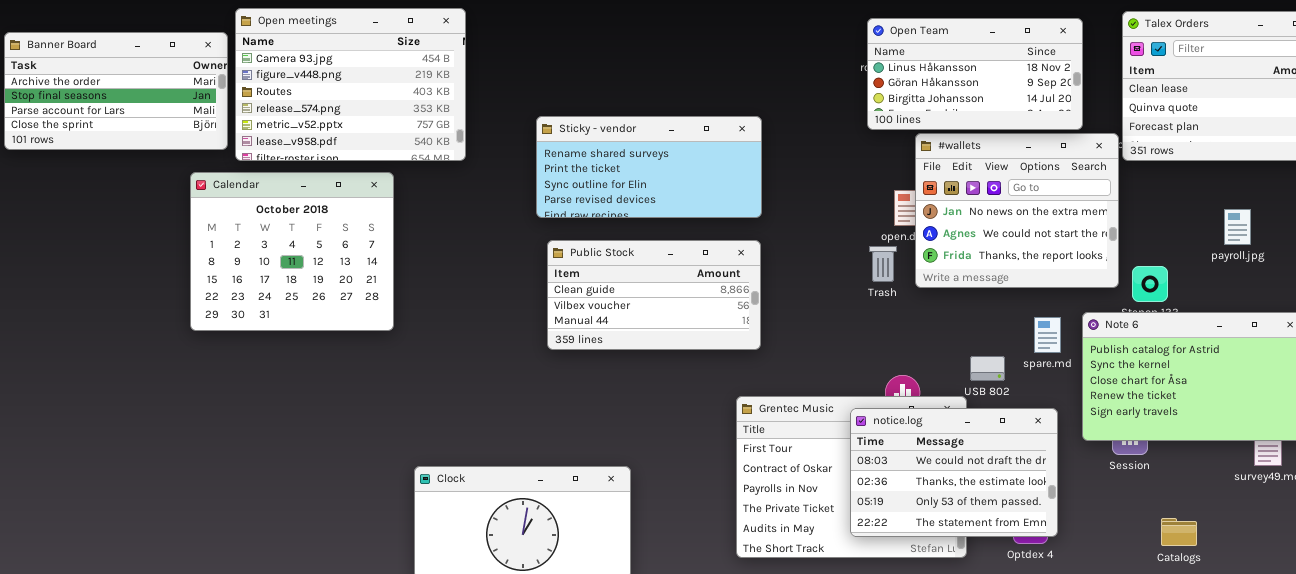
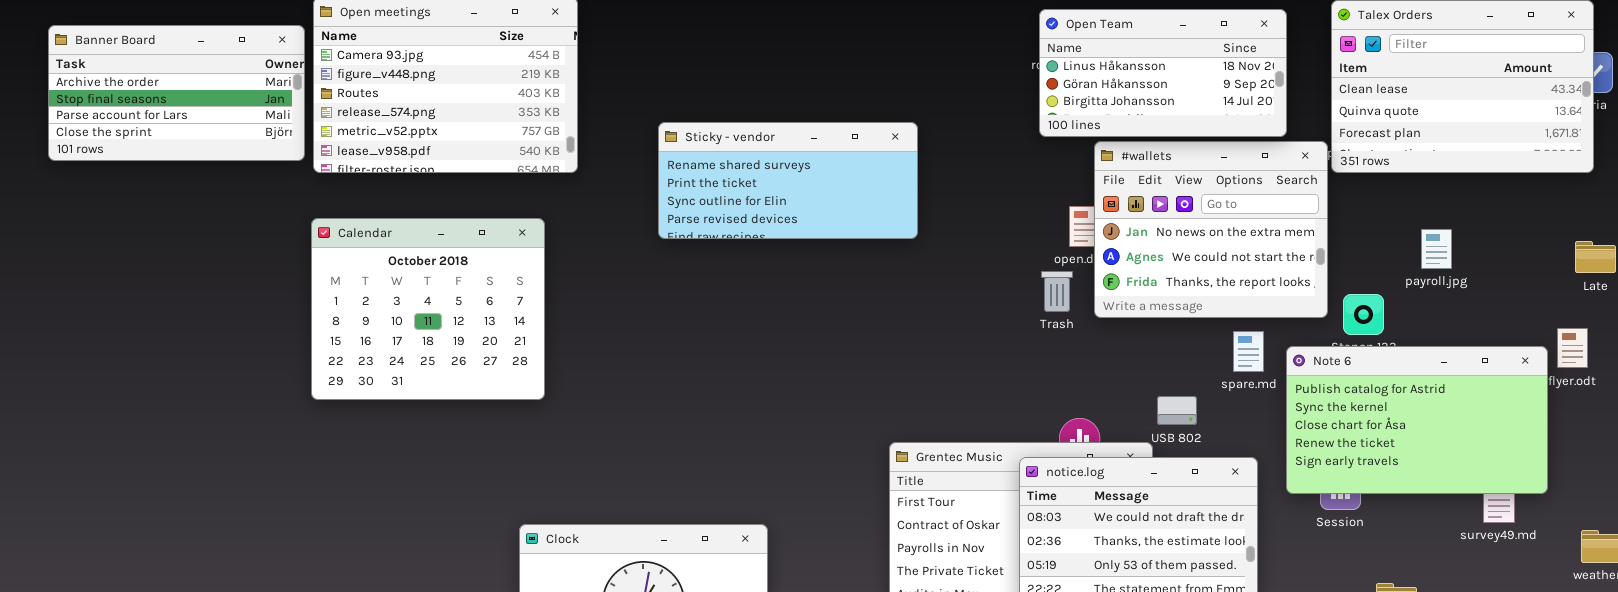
Calendar: [190,172,394,331] -> [311,218,545,400], moved
payroll.jpg: [1224,209,1251,245] -> [1421,229,1452,269], moved
Public Stock: [547,240,761,350] -> none, closed
spare.md: [1034,317,1061,353] -> [1233,331,1264,372], moved

